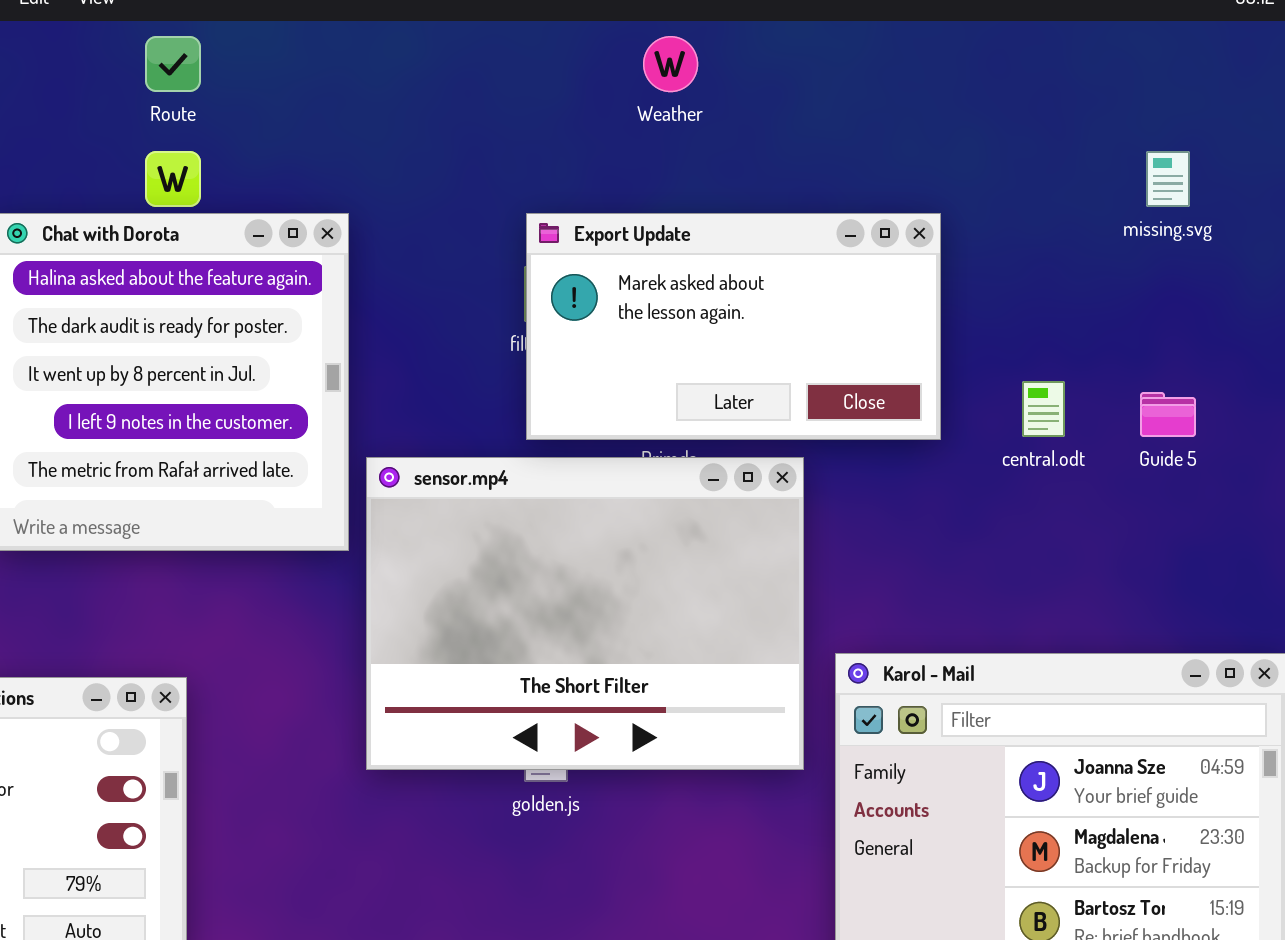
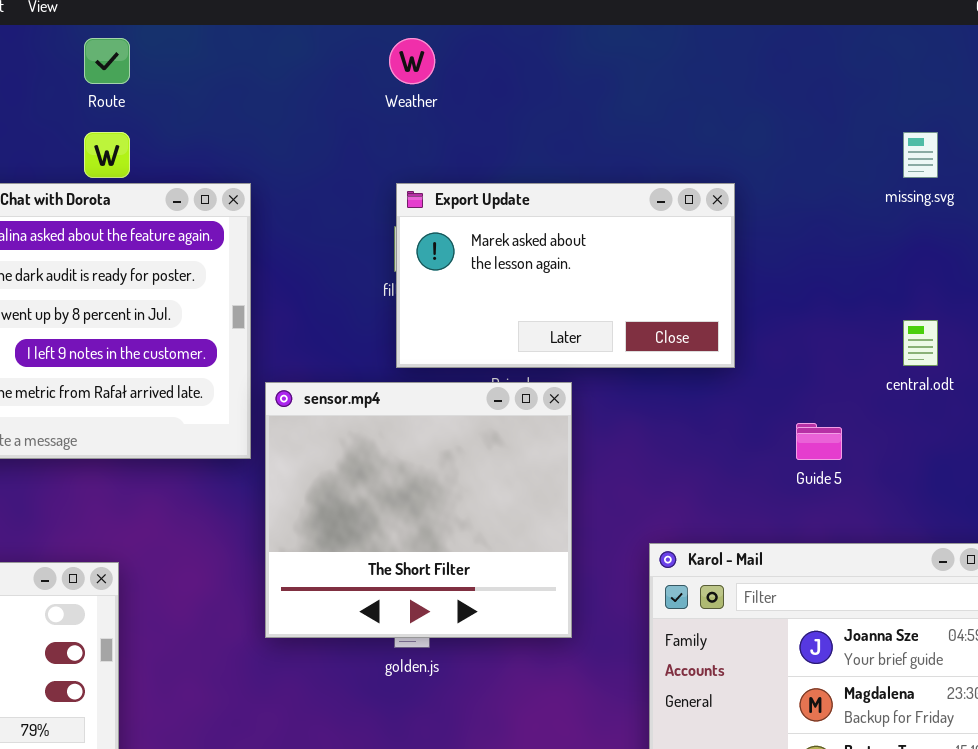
Weather: [643,36,698,92] -> [389,38,435,84], moved
central.odt: [1022,381,1065,437] -> [903,320,938,366], moved
Guide 5: [1140,392,1196,437] -> [796,423,842,460], moved
sensor.mp4: [366,457,804,770] -> [265,382,572,638], resized

